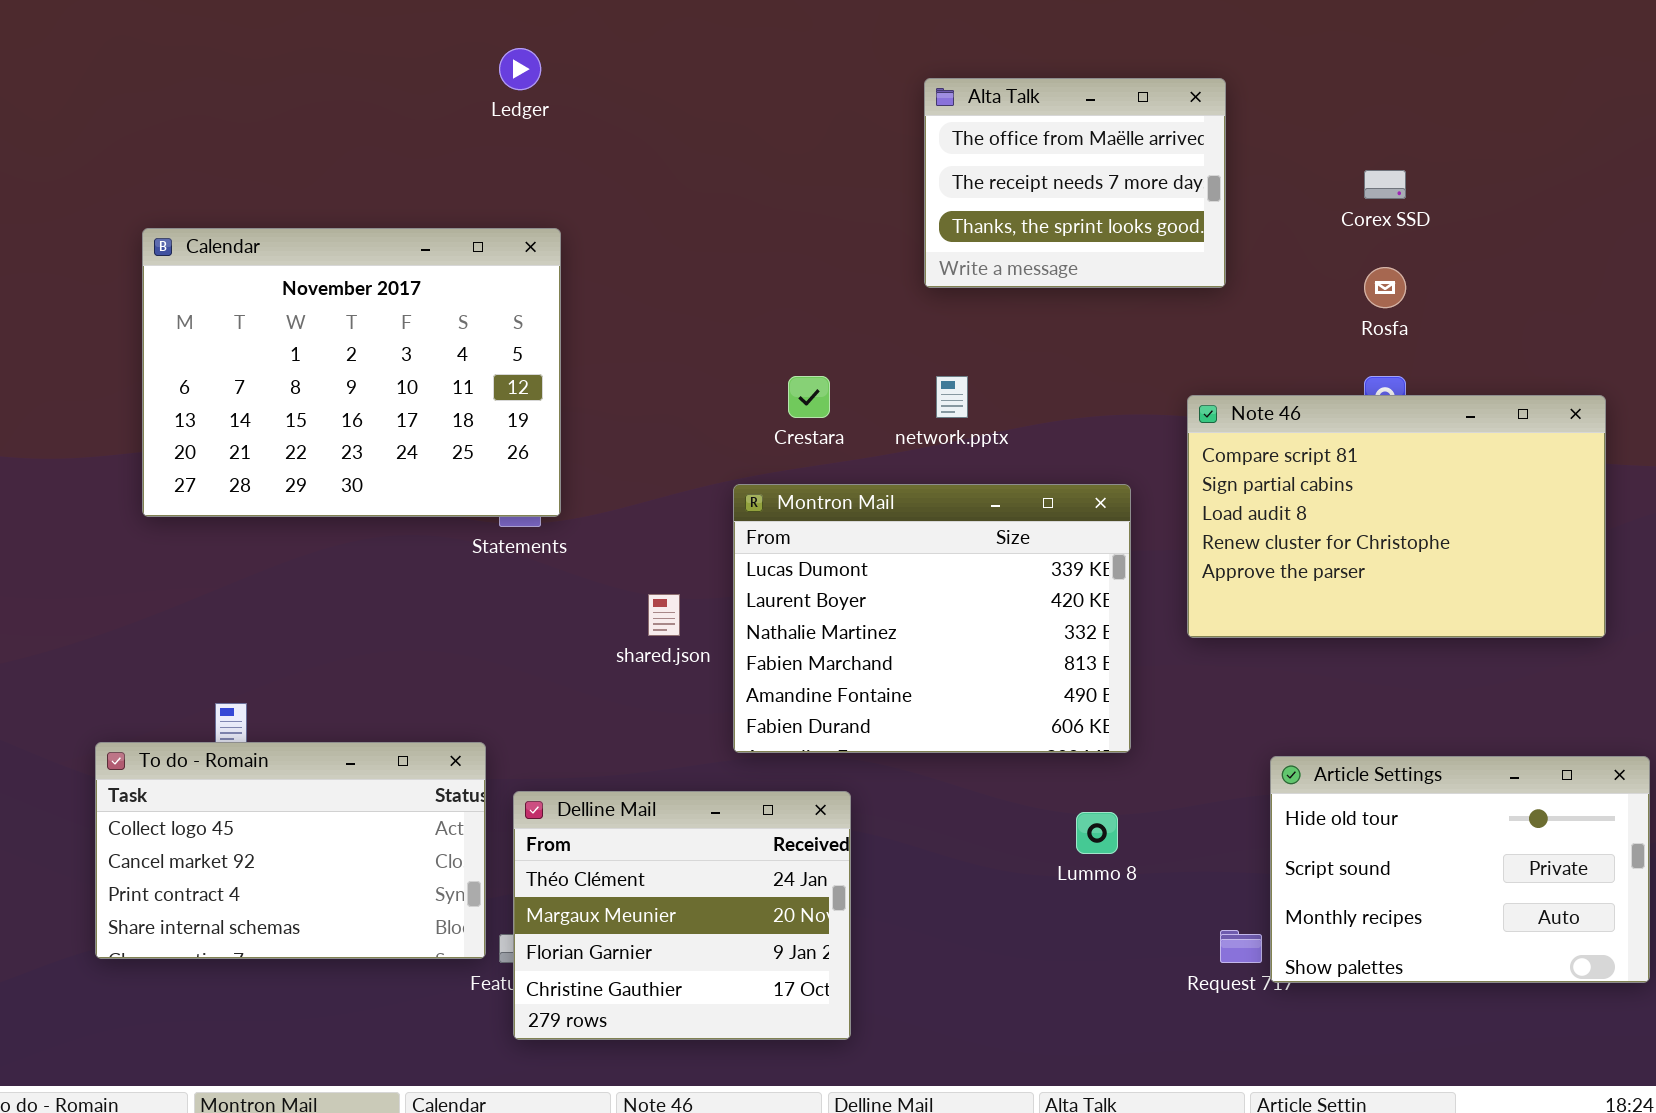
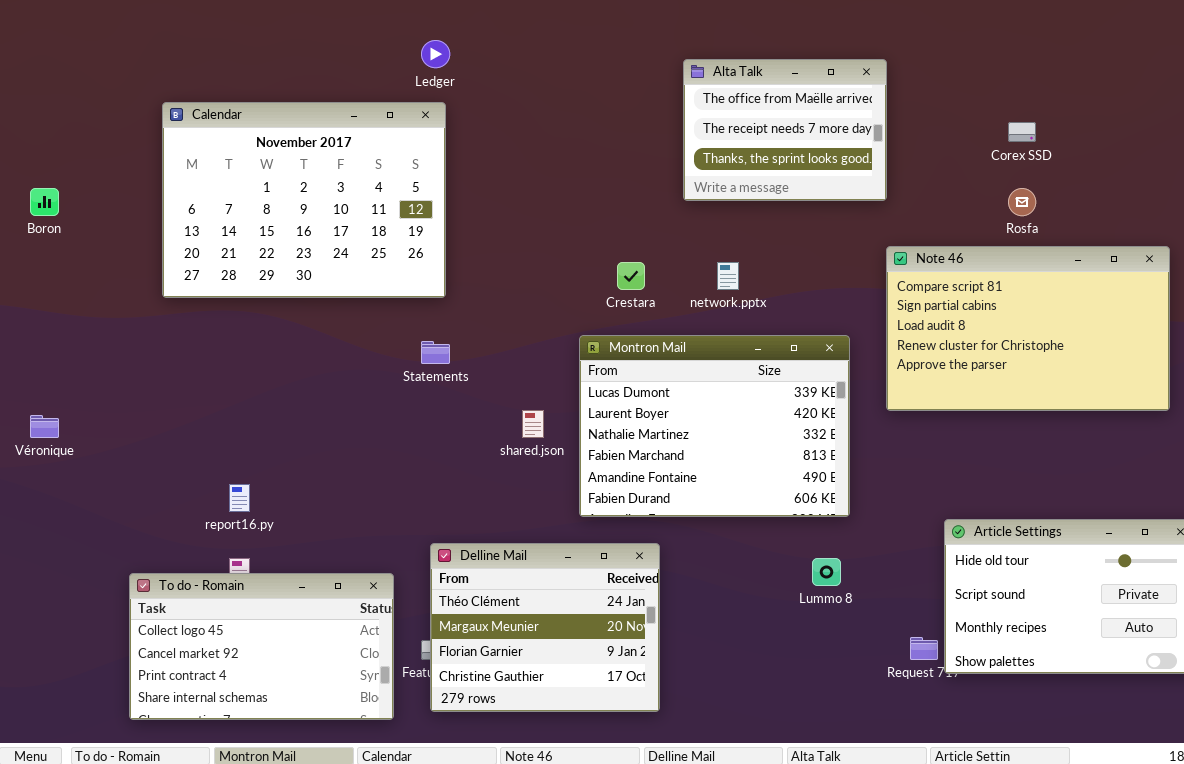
Alta Talk: [924,78,1226,288] -> [683,59,887,201], moved
Calendar: [142,228,561,517] -> [162,102,446,298], moved
Note 46: [1187,395,1606,638] -> [886,246,1170,411], moved
To do - Romain: [95,742,486,959] -> [129,573,394,720], moved

